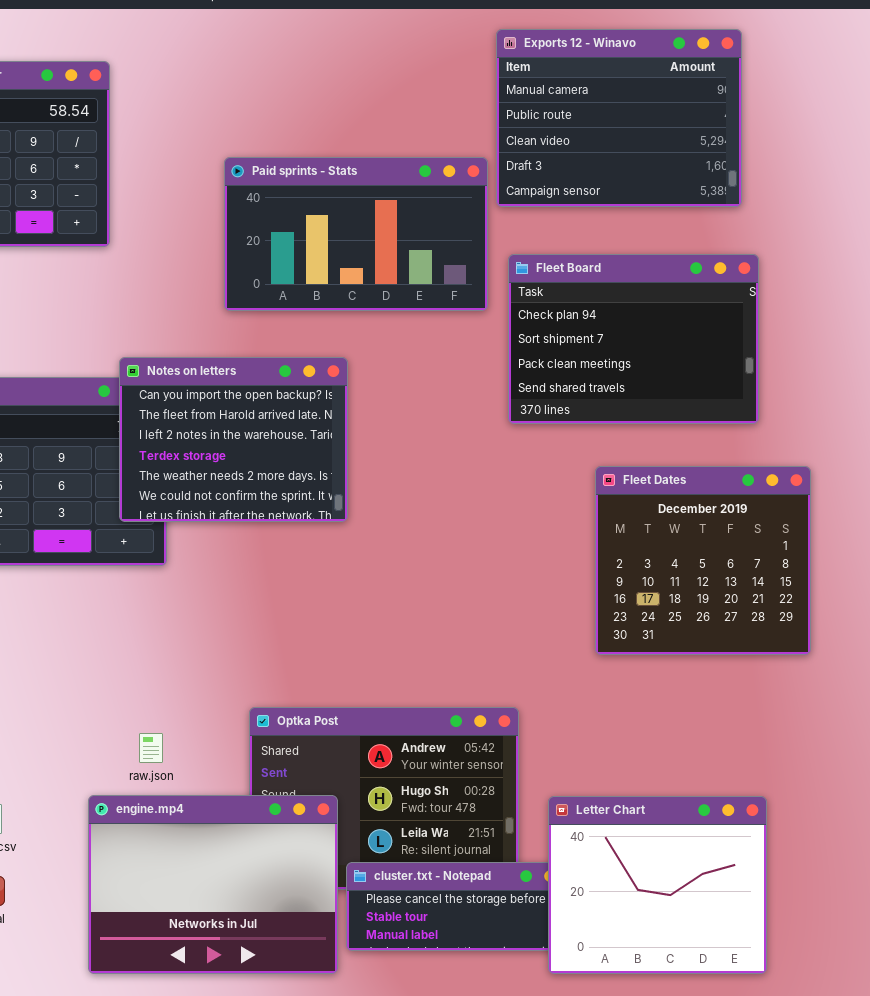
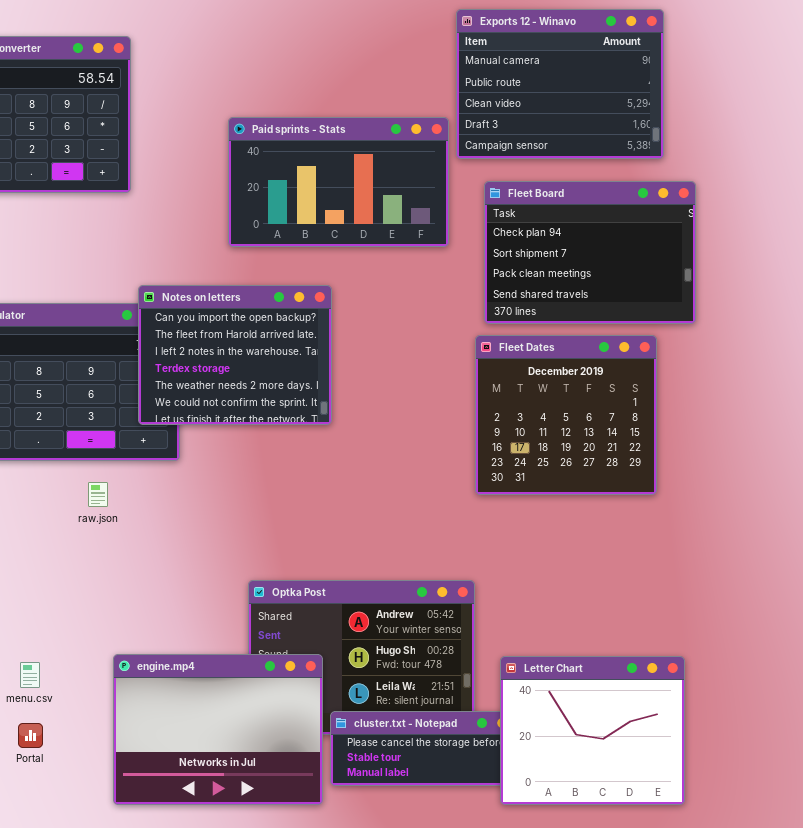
Fleet Board: [508,254,759,424] -> [484,181,696,324], moved
Fleet Dates: [595,466,811,655] -> [475,335,657,495], moved
raw.json: [139,733,163,763] -> [88,482,108,507], moved

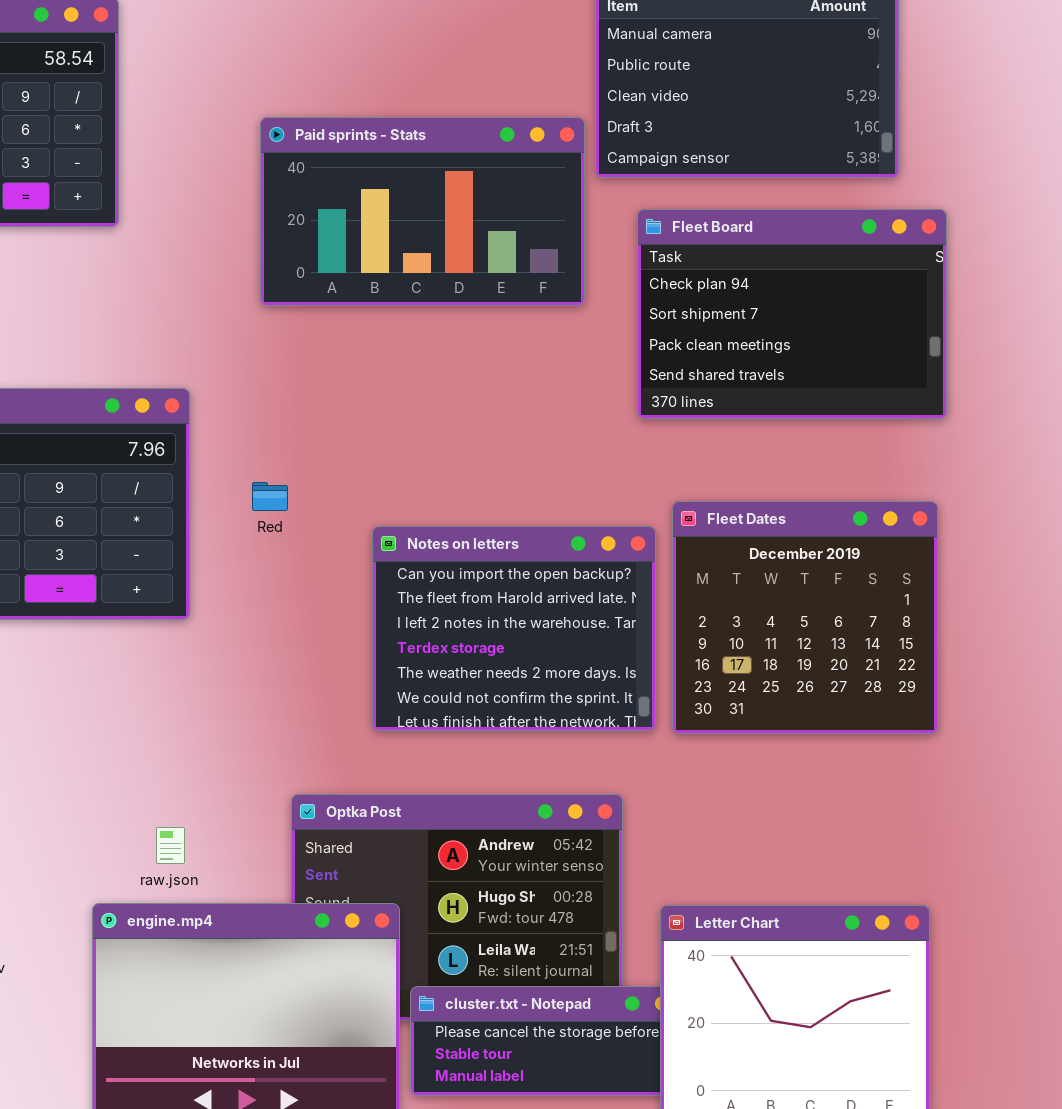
Notes on letters: [138,285,332,425] -> [372,526,656,731], moved
Fleet Dates: [475,335,657,495] -> [672,501,938,734], moved
raw.json: [88,482,108,507] -> [156,827,185,864], moved

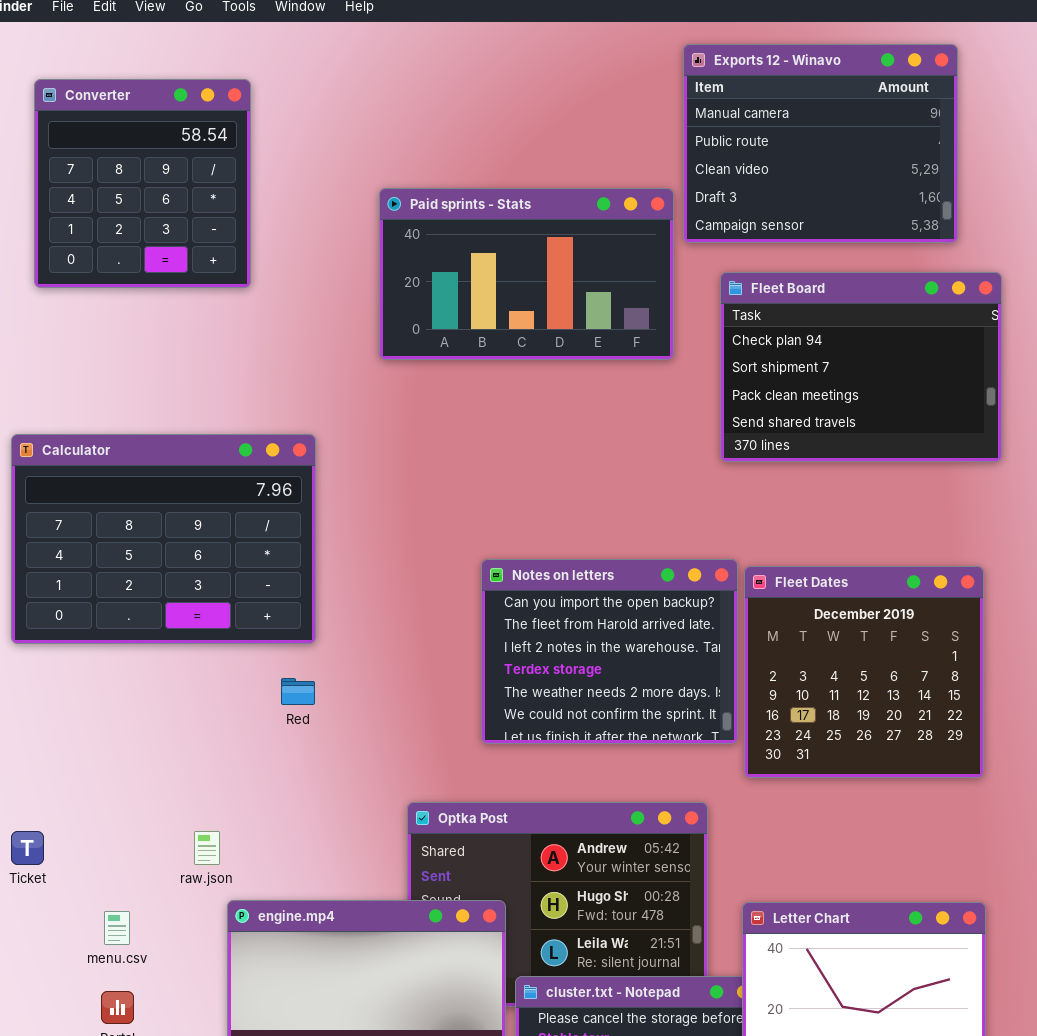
Red: [252,482,288,511] -> [281,678,315,705], moved
Fleet Dates: [672,501,938,734] -> [744,566,984,778], moved
raw.json: [156,827,185,864] -> [194,831,220,865], moved

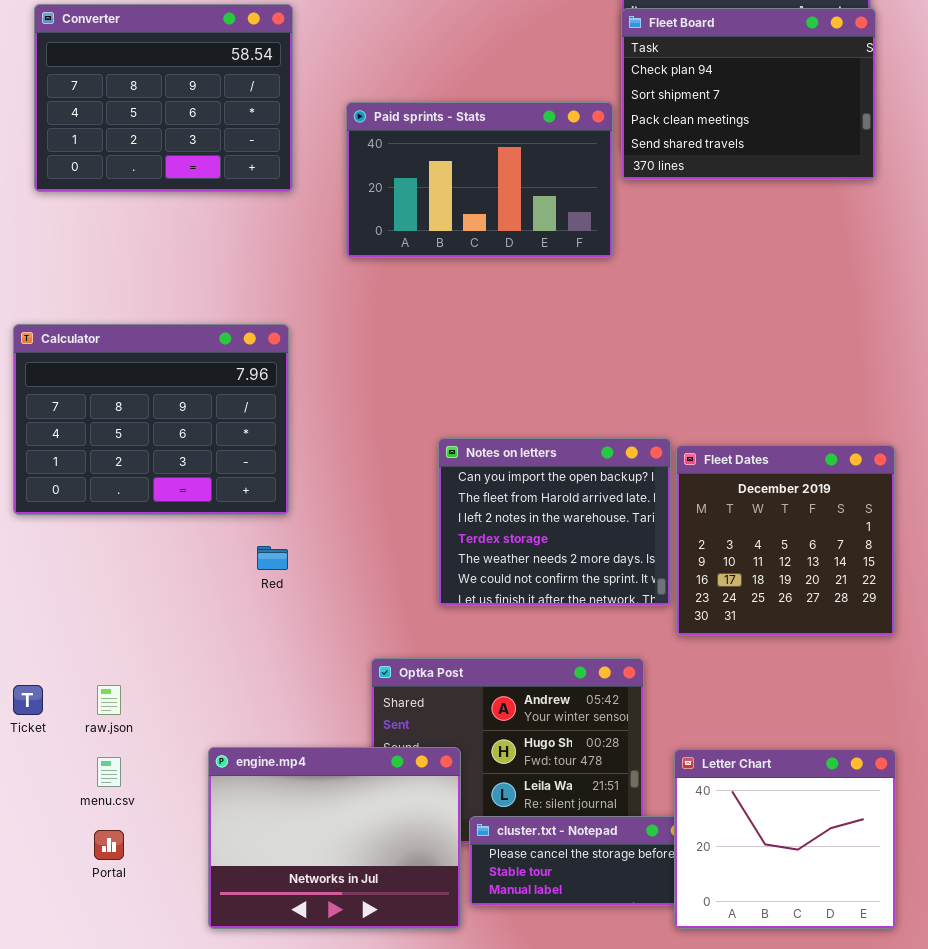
Converter: [34,79,251,288] -> [34,4,293,192], resized
Fleet Board: [720,272,1002,462] -> [621,8,876,180], moved
raw.json: [194,831,220,865] -> [97,685,121,715], moved

